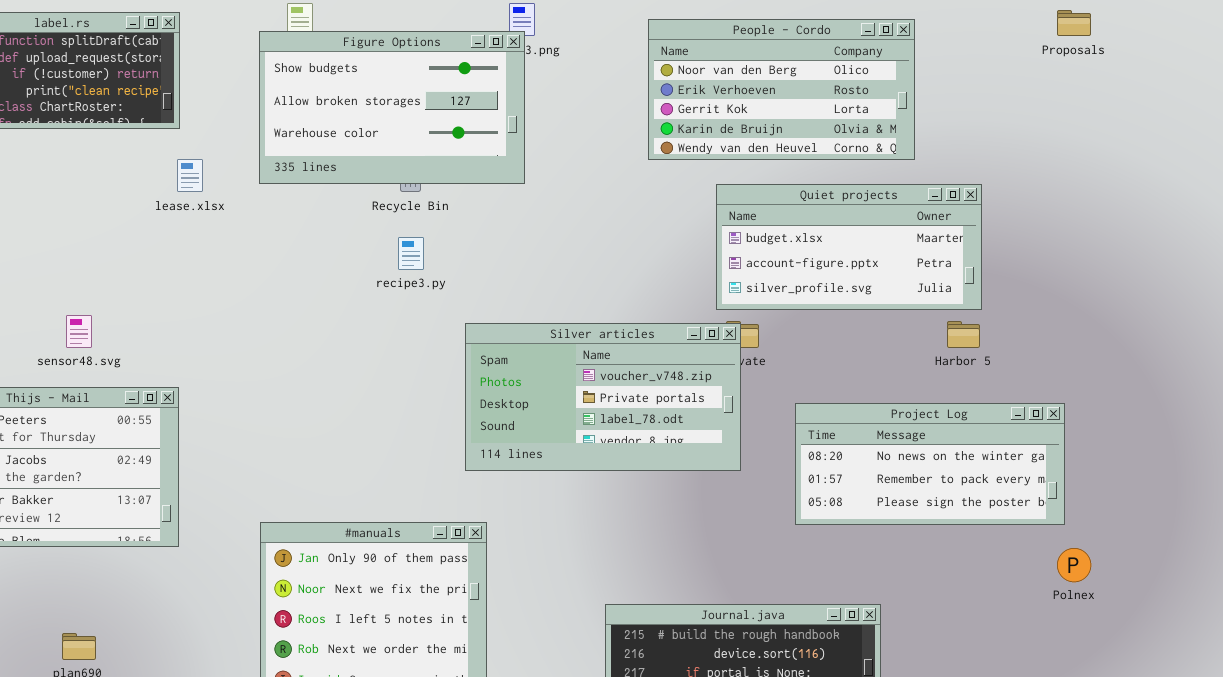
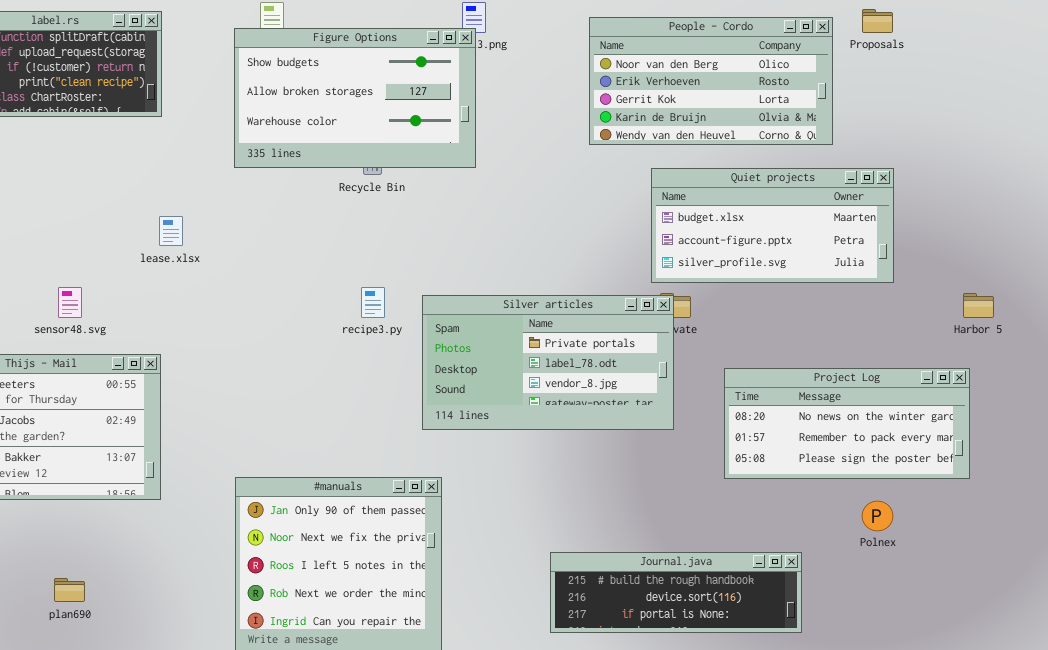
Proposals: [1057,10,1091,36] -> [862,9,893,33], moved
lease.xlsx: [177,159,203,192] -> [159,216,183,246], moved
recipe3.py: [398,237,424,270] -> [361,287,385,318], moved
Harbor 5: [947,321,980,348] -> [963,293,994,318], moved
Silver articles: [465,323,741,471] -> [422,295,674,430], scrolled down 1 row
Polnex: [1057,548,1091,582] -> [862,501,893,531], moved

